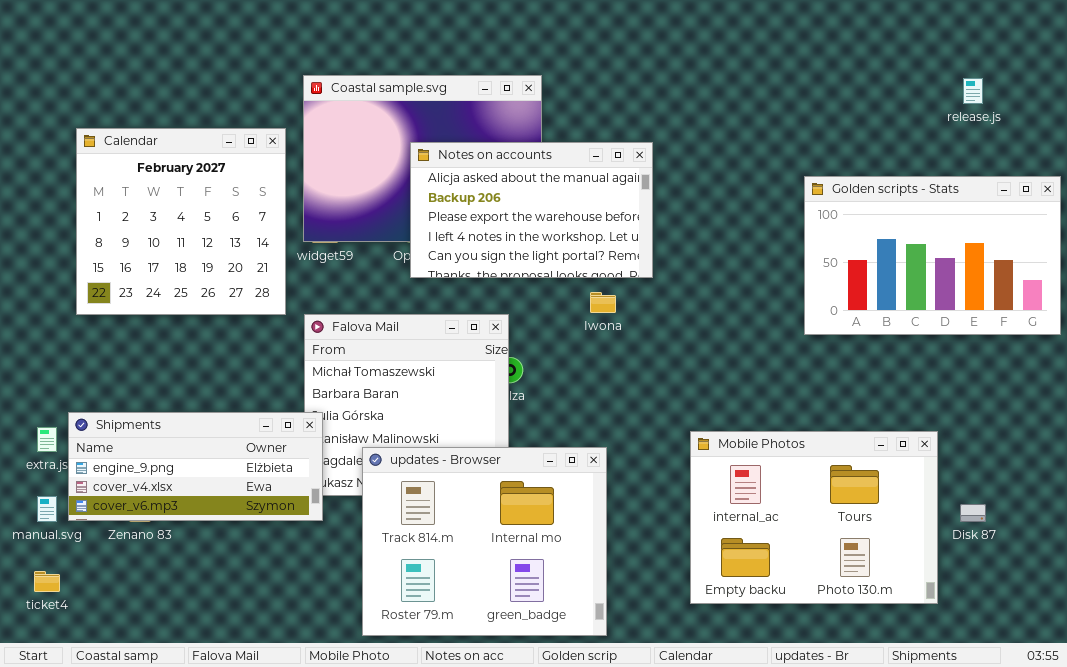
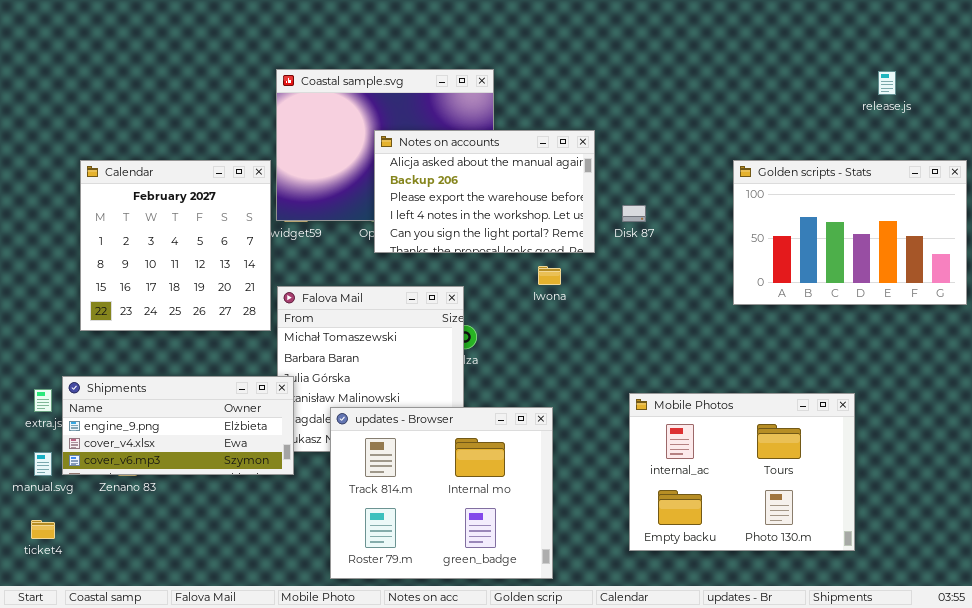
Calendar: [76,128,286,315] -> [80,160,271,331], moved
Disk 87: [960,504,986,522] -> [622,205,646,222], moved

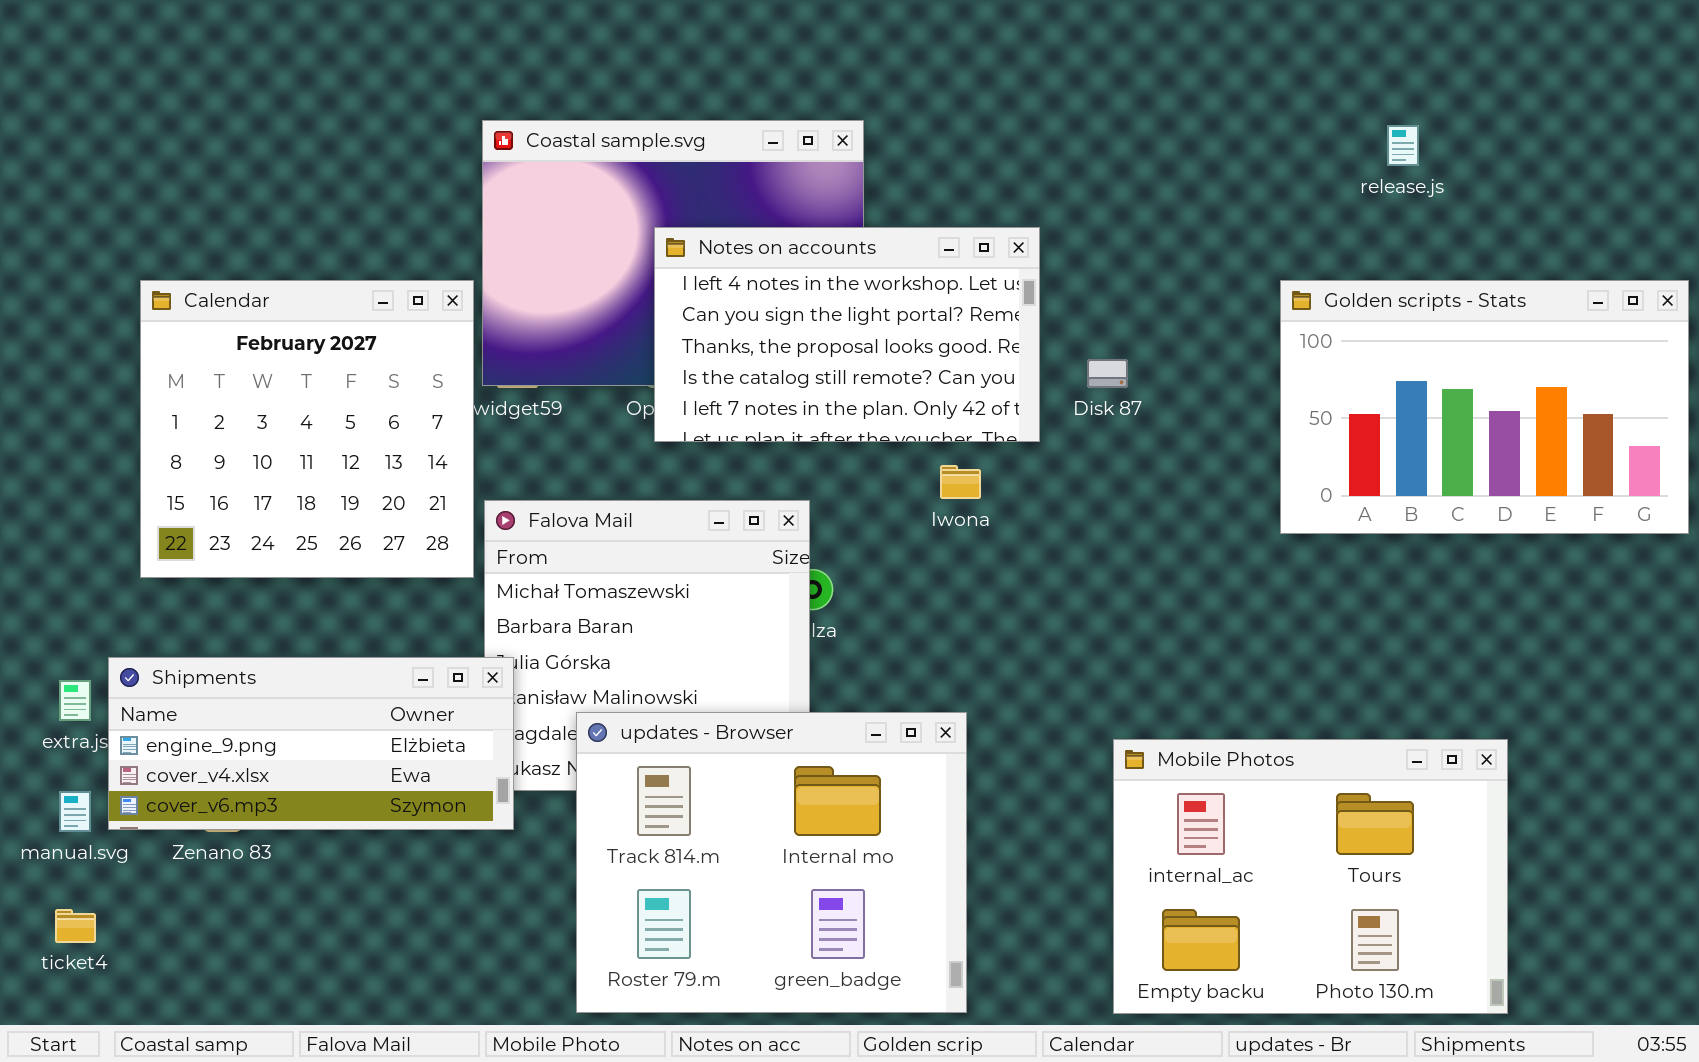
release.js: [878,71,896,95] -> [1387,125,1419,166], moved
Notes on accounts: [374,130,595,253] -> [654,227,1040,442], scrolled down 3 rows
Mobile Photos: [629,393,855,551] -> [1113,739,1508,1014], moved

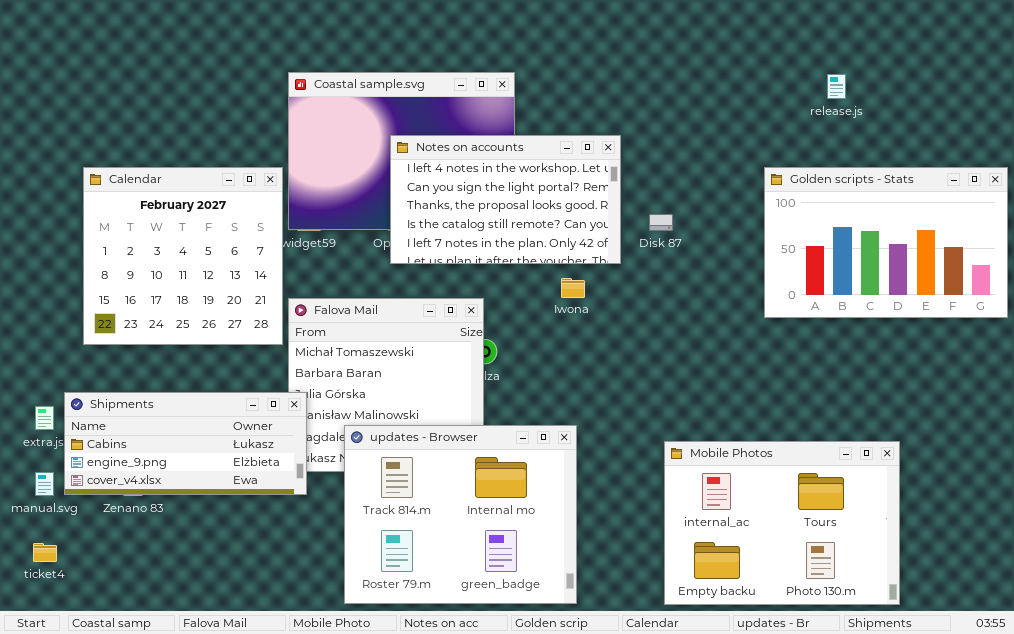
Shipments: [108,657,514,830] -> [64,392,307,495], scrolled up 1 row

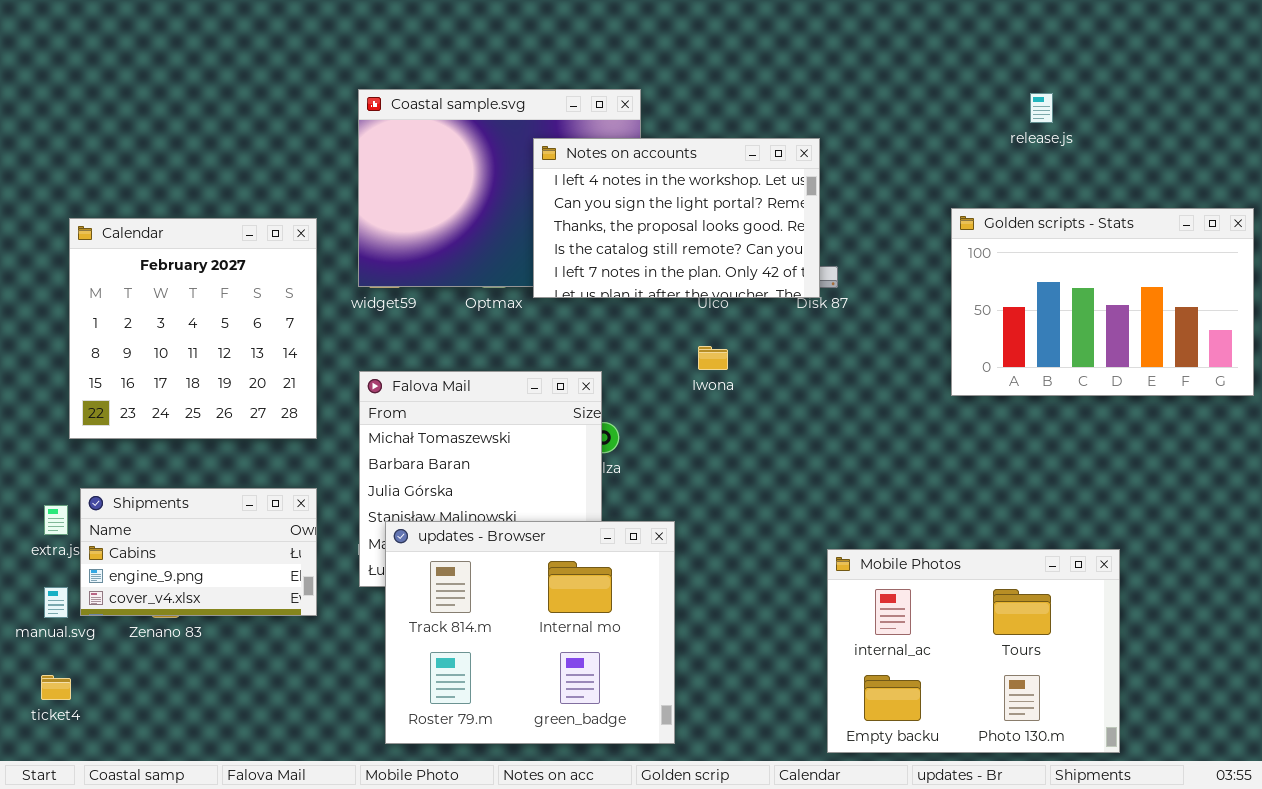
Notes on accounts: [390,135,621,264] -> [533,138,820,298], moved
Calendar: [83,167,283,345] -> [69,218,317,439], moved
Shipments: [64,392,307,495] -> [80,488,317,616], resized
updates - Browser: [344,425,577,604] -> [385,521,675,744], moved

